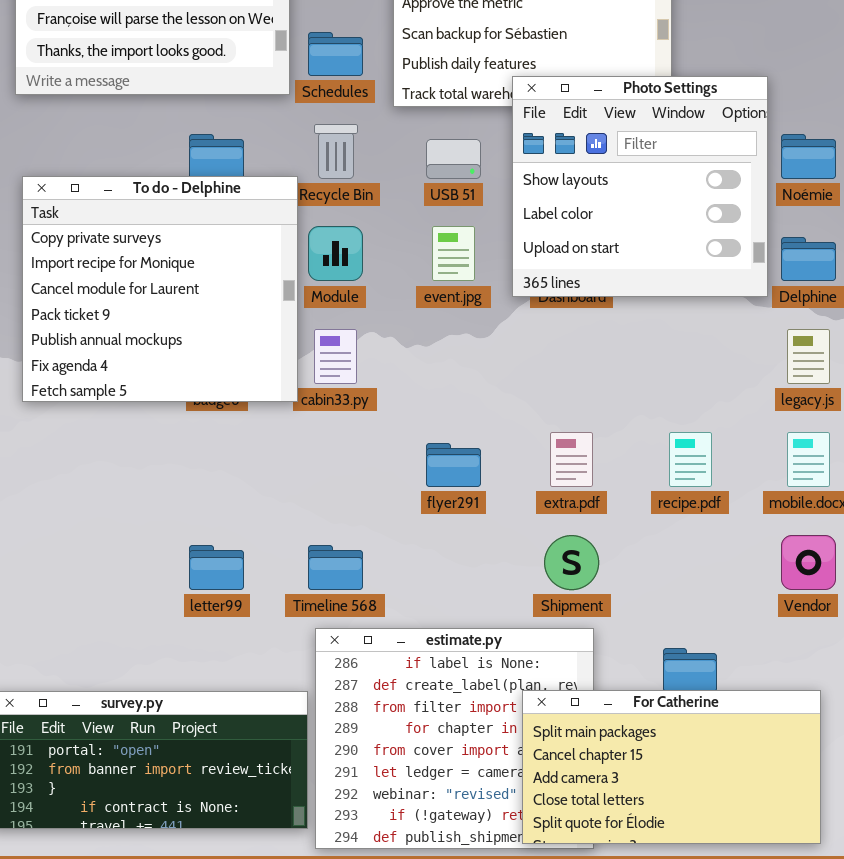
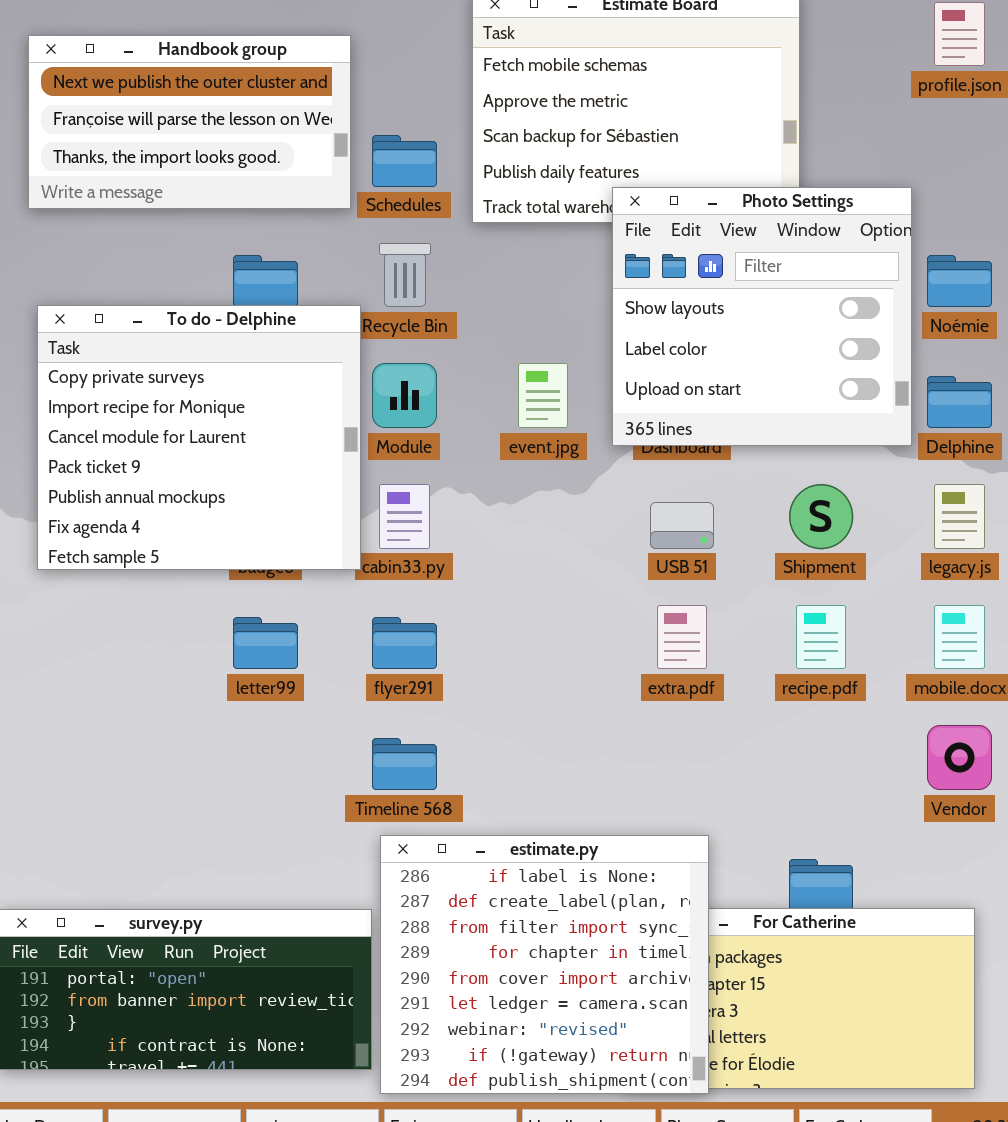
USB 51: [426,139,481,179] -> [650,502,714,549], moved
flyer291: [426,443,481,487] -> [372,617,437,669], moved
Shipment: [544,535,599,590] -> [789,484,853,549], moved
letter99: [189,545,244,590] -> [233,617,298,669], moved
estimate.py: [315,628,594,849] -> [380,835,709,1094], raised

